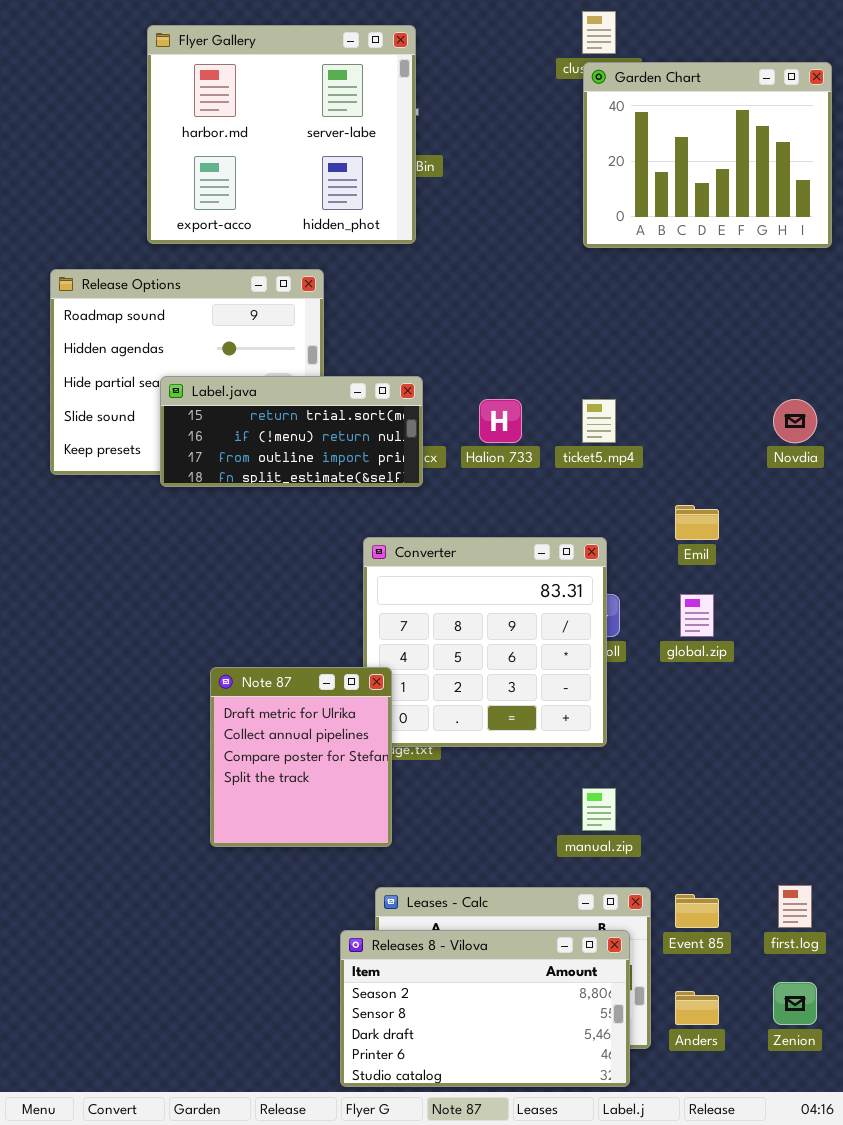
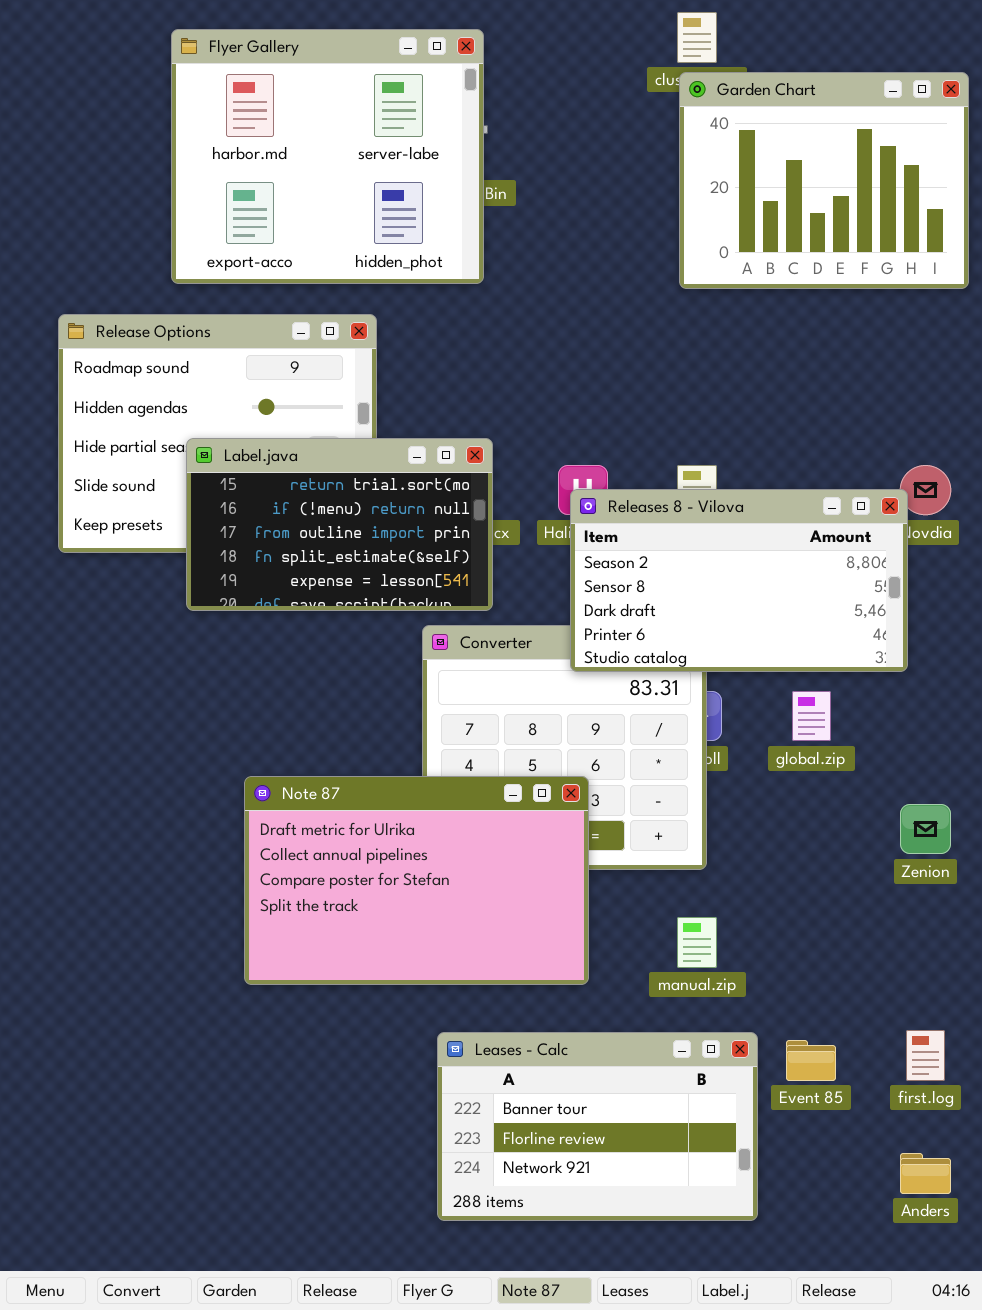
Label.java: [160,376,423,487] -> [186,438,493,611], resized
Note 87: [210,667,392,847] -> [244,776,589,985], resized
Releases 8 - Vilova: [340,930,630,1087] -> [570,489,908,672], moved
Zenion: [773,982,817,1025] -> [900,804,951,854], moved
Anders: [675,991,719,1025] -> [900,1153,951,1194], moved

